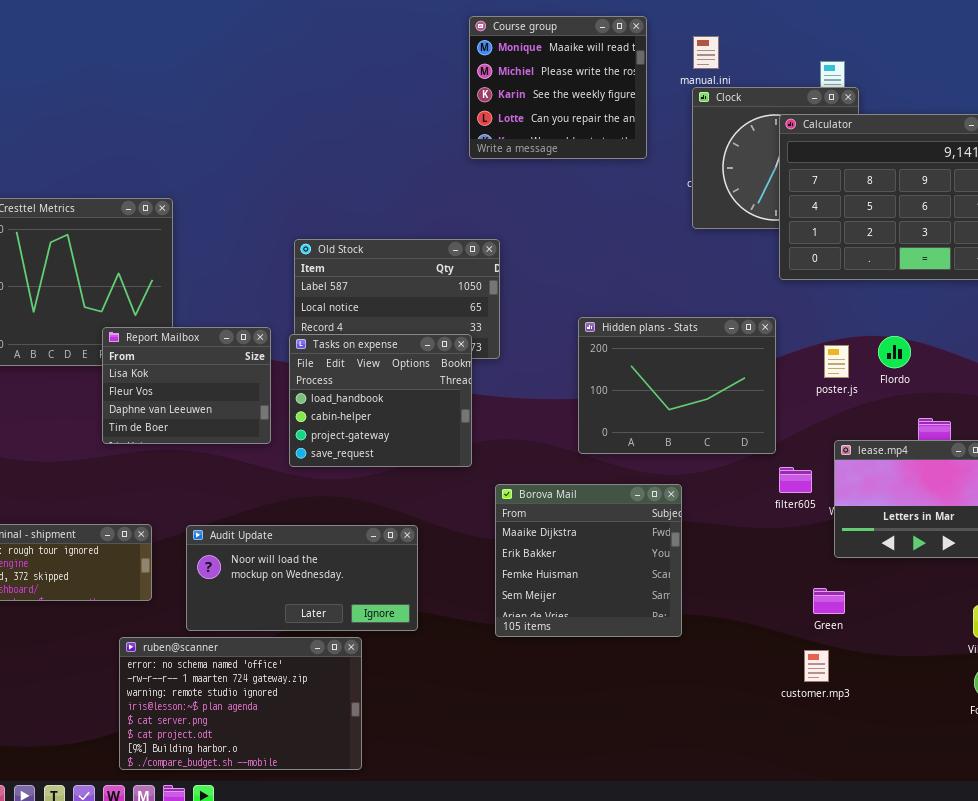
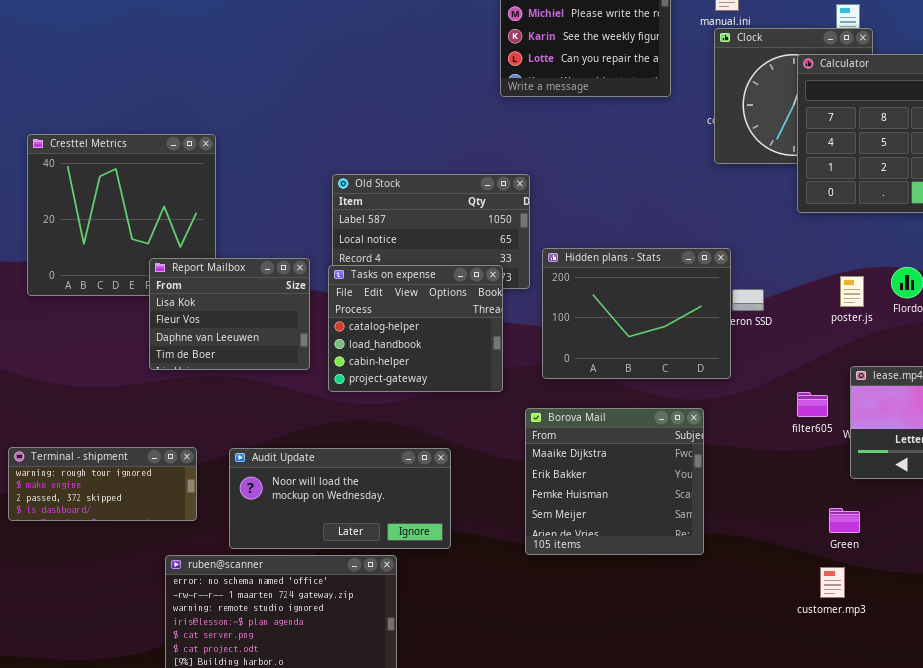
Hidden plans - Stats: [578,317,776,454] -> [542,248,731,379], moved
Tasks on expense: [289,334,472,467] -> [328,265,503,392], scrolled up 1 row

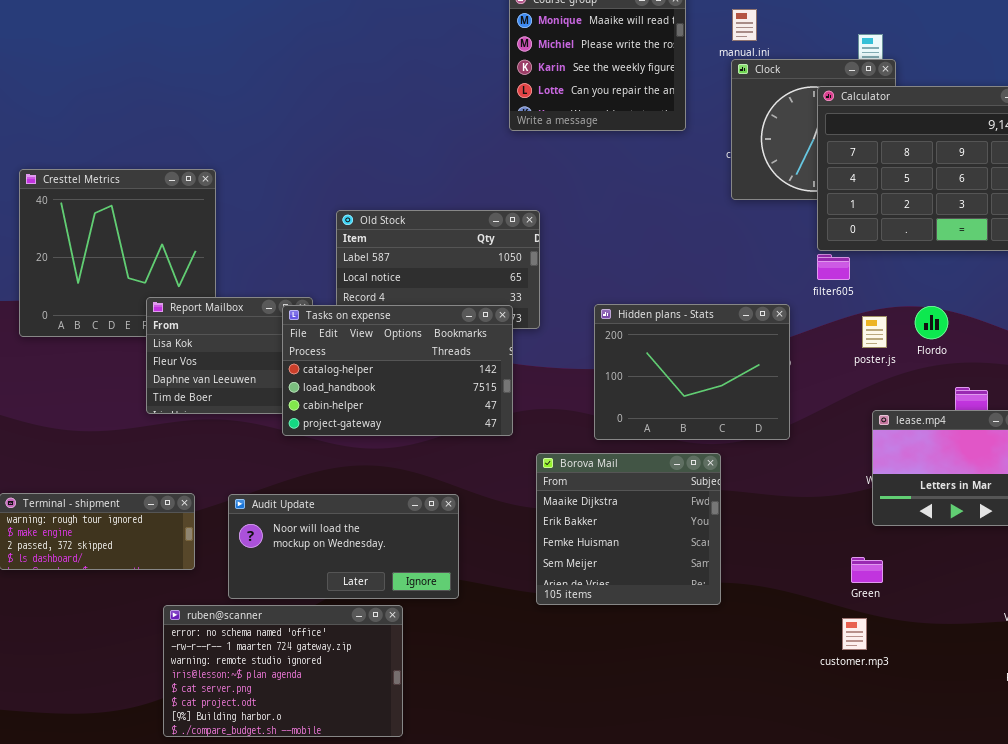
Hidden plans - Stats: [542,248,731,379] -> [594,304,790,440], moved
Tasks on expense: [328,265,503,392] -> [282,305,513,436], resized
filter605: [797,392,828,417] -> [817,254,850,280], moved

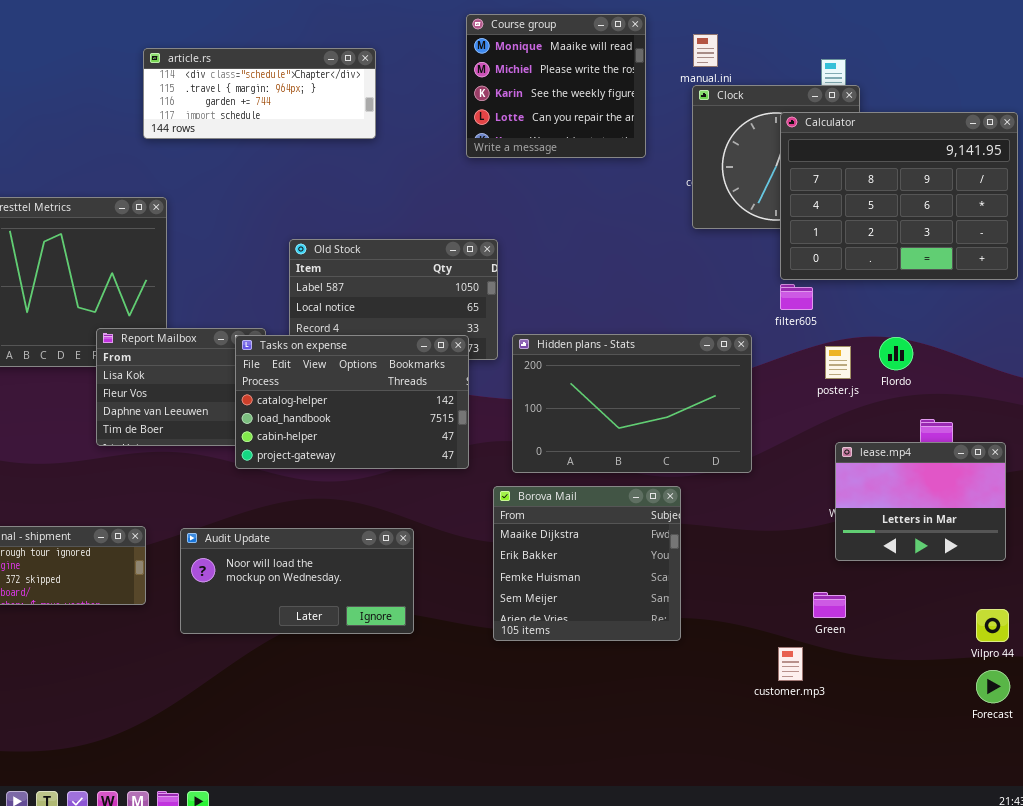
article.rs: none -> [143,48,376,139], opened
Hidden plans - Stats: [594,304,790,440] -> [512,334,752,473], resized
ruben@scanner: [163,605,403,737] -> none, closed
customer.mp3: [842,618,867,650] -> [778,647,803,681], moved

